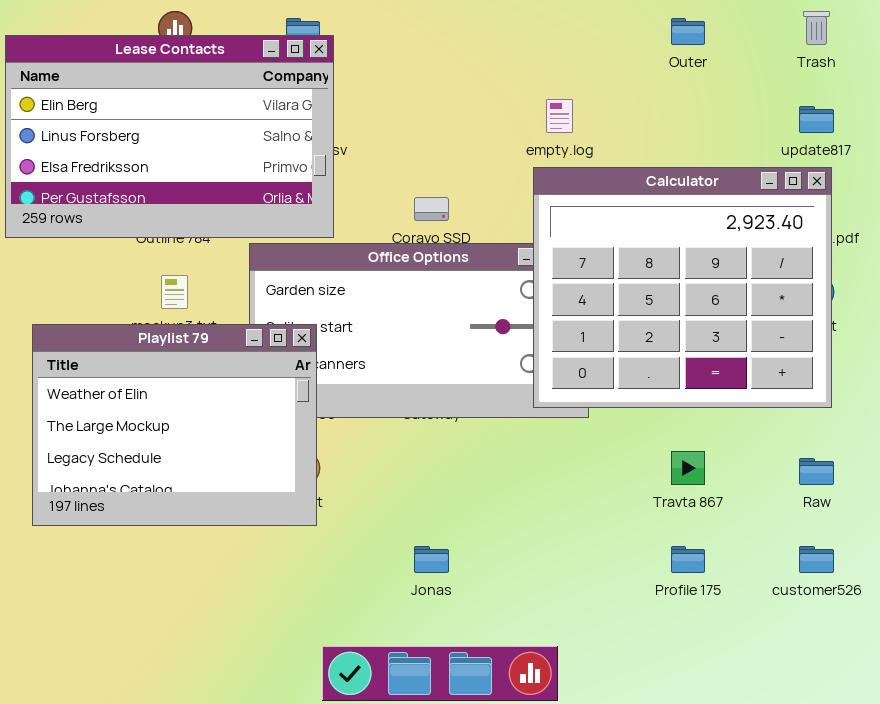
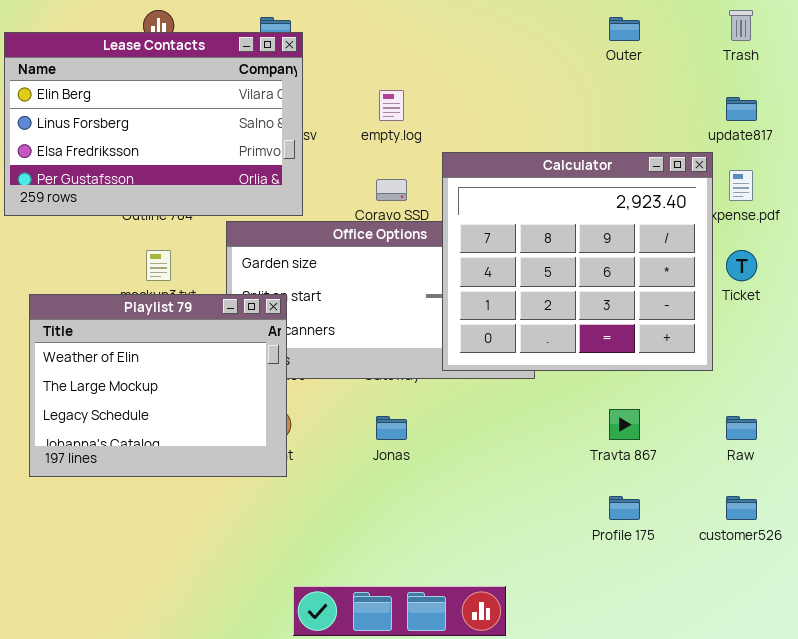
empty.log: [546,99,573,133] -> [379,90,404,121], moved
Calculator: [533,167,832,408] -> [442,152,713,371], moved
Jonas: [414,546,449,573] -> [376,416,407,440], moved

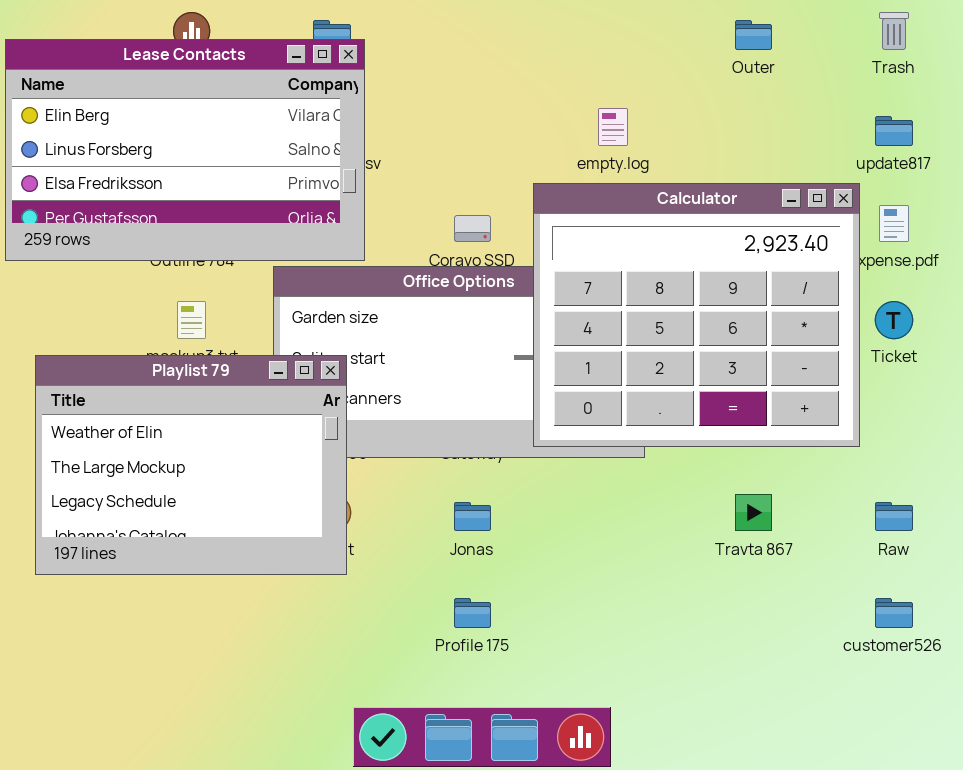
empty.log: [379,90,404,121] -> [598,108,628,146], moved
Profile 175: [609,496,640,520] -> [454,598,491,628], moved

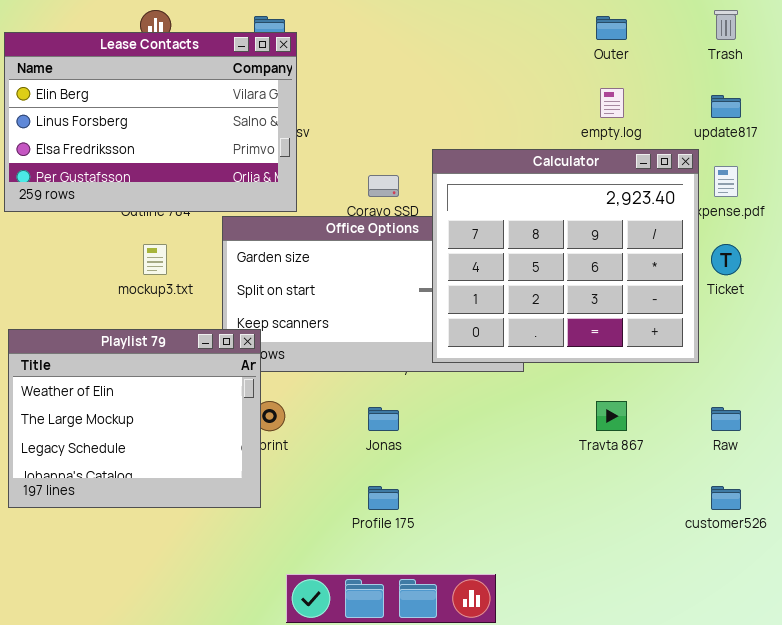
empty.log: [598,108,628,146] -> [600,88,624,118], moved
Playlist 79: [35,355,347,575] -> [8,329,261,508], moved

